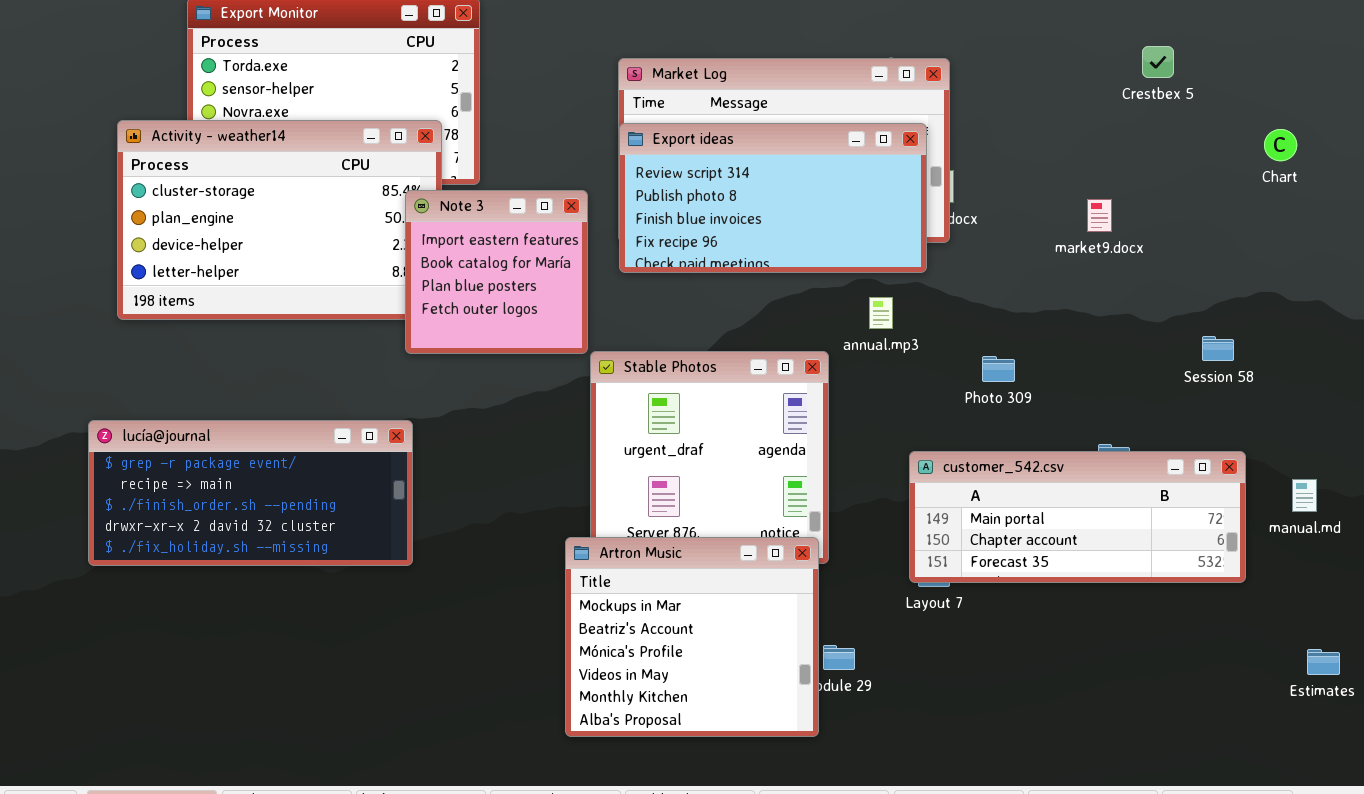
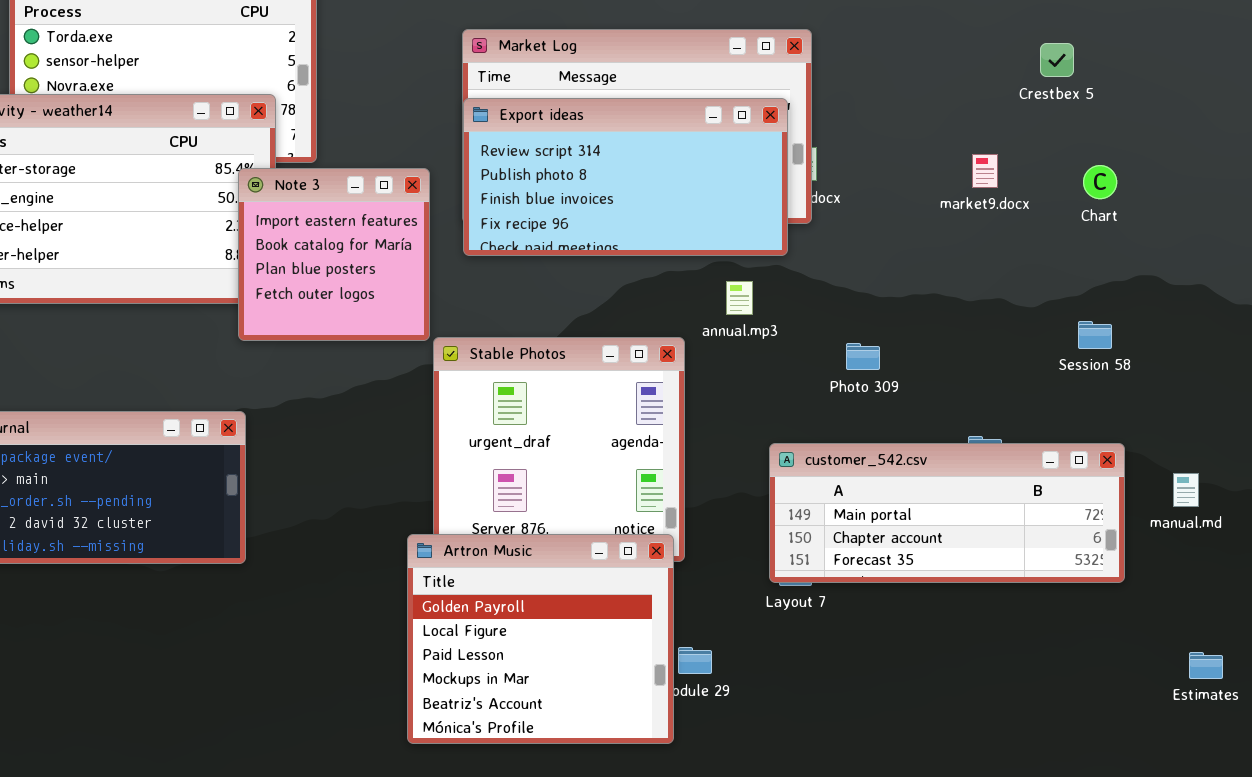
Crestbex 5: [1142,46,1174,78] -> [1040,43,1074,77], moved
Chart: [1264,129,1297,161] -> [1083,165,1117,199], moved
market9.docx: [1087,199,1112,232] -> [972,154,998,188], moved
Artron Music: [565,537,819,737] -> [407,534,674,744], scrolled up 3 rows

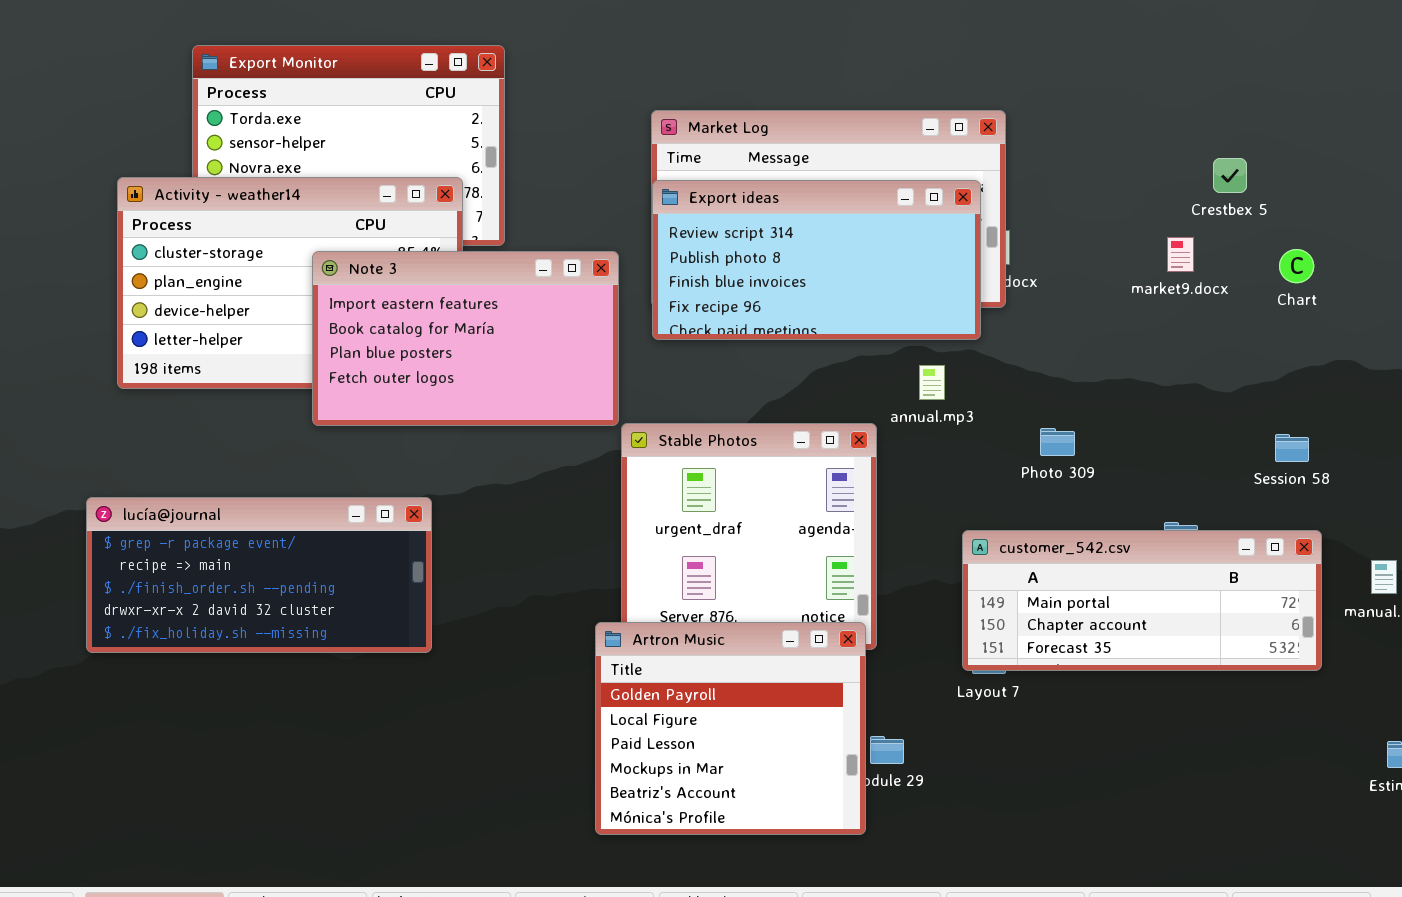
Crestbex 5: [1040,43,1074,77] -> [1213,158,1247,193], moved
Note 3: [238,168,430,341] -> [312,251,619,426], resized
Session 58: [1078,321,1112,349] -> [1275,434,1309,462], moved

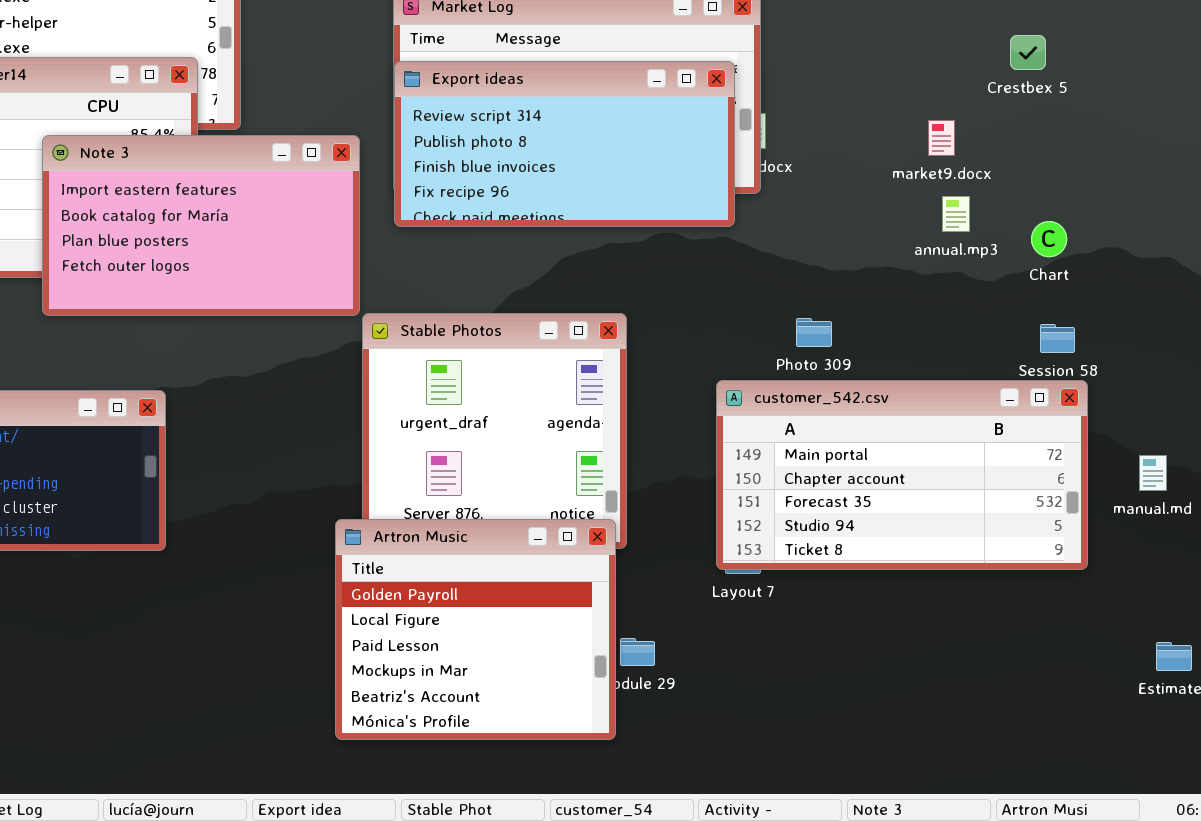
Crestbex 5: [1213,158,1247,193] -> [1010,35,1046,70], moved
Chart: [1279,249,1314,283] -> [1031,221,1067,257], moved
annual.mp3: [919,365,945,400] -> [942,196,970,232], moved
customer_542.csv: [962,530,1322,671] -> [716,380,1088,570], resized

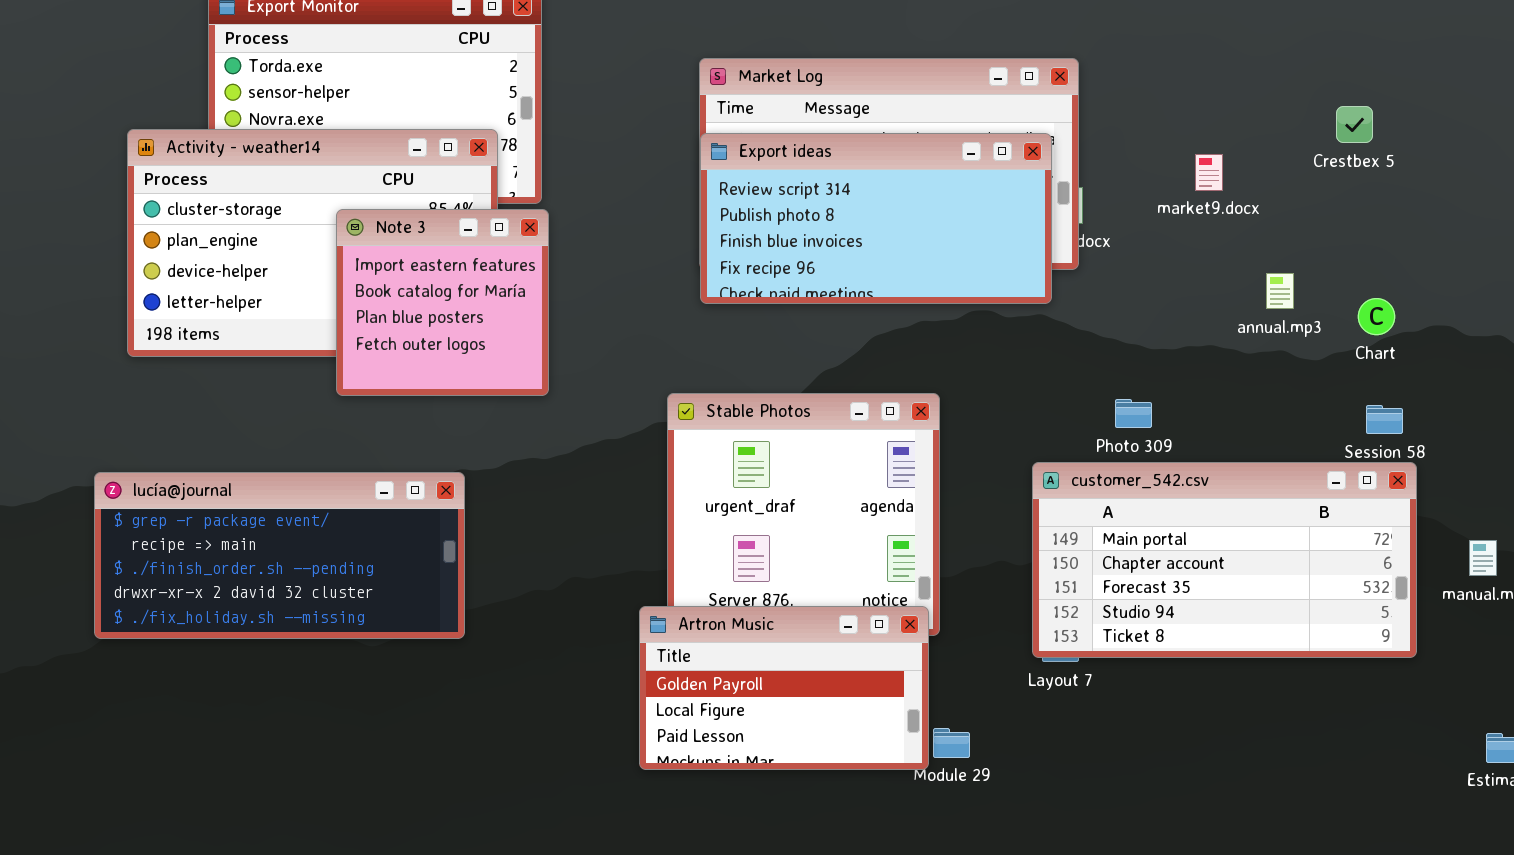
market9.docx: [928,120,955,156] -> [1195,154,1223,191], moved
Note 3: [42,135,360,316] -> [336,209,549,396], resized
Artron Music: [335,519,616,740] -> [639,606,929,770], resized

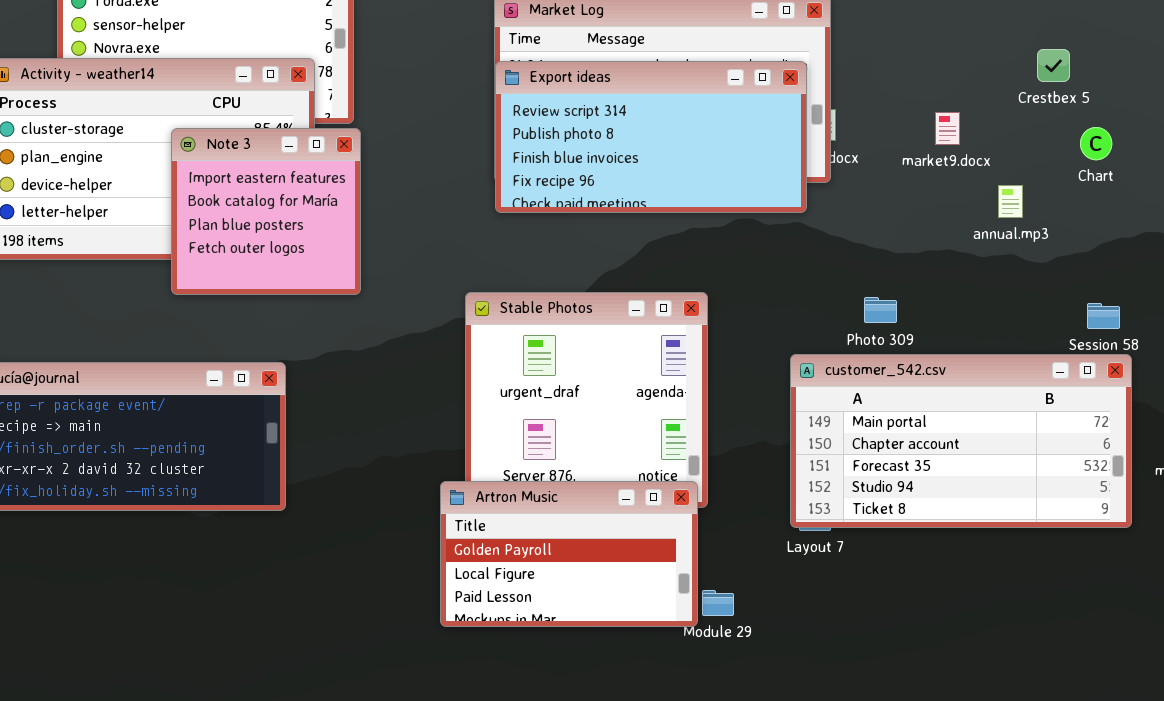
Crestbex 5: [1336,106,1373,143] -> [1037,49,1070,82], moved
market9.docx: [1195,154,1223,191] -> [935,112,960,145], moved
Chart: [1358,298,1395,335] -> [1080,127,1112,160], moved

